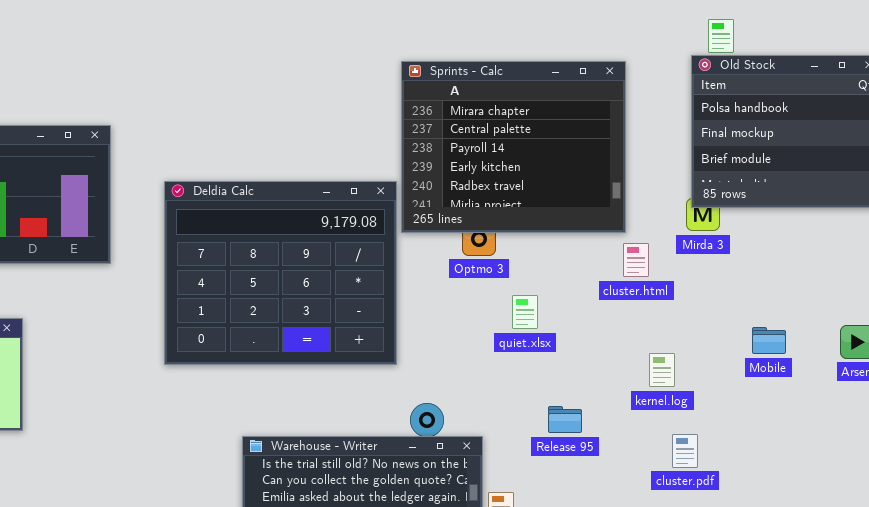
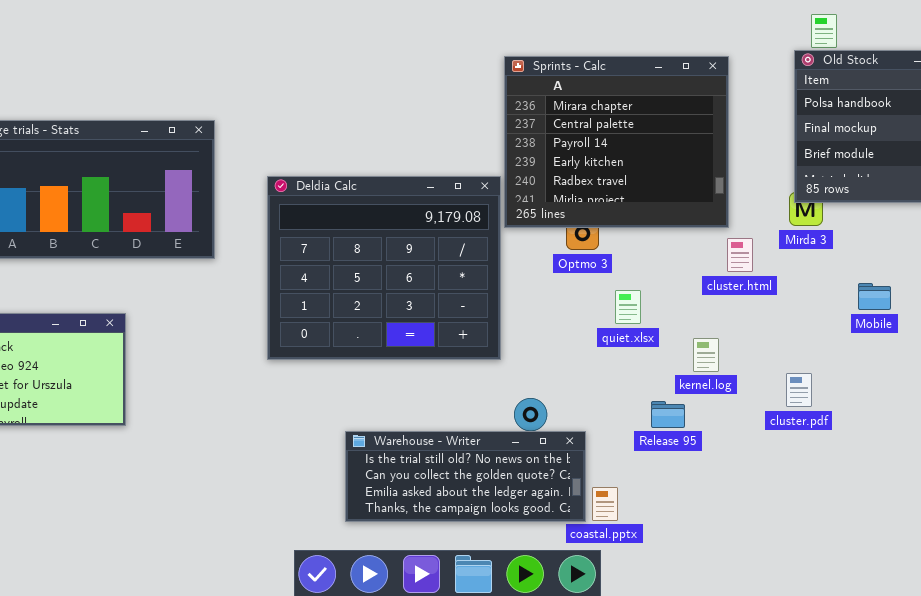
Mobile: [752,327,786,354] -> [858,283,891,310], moved
kernel.log: [649,353,675,387] -> [693,338,719,372], moved
cluster.pdf: [672,434,698,468] -> [786,373,812,407], moved

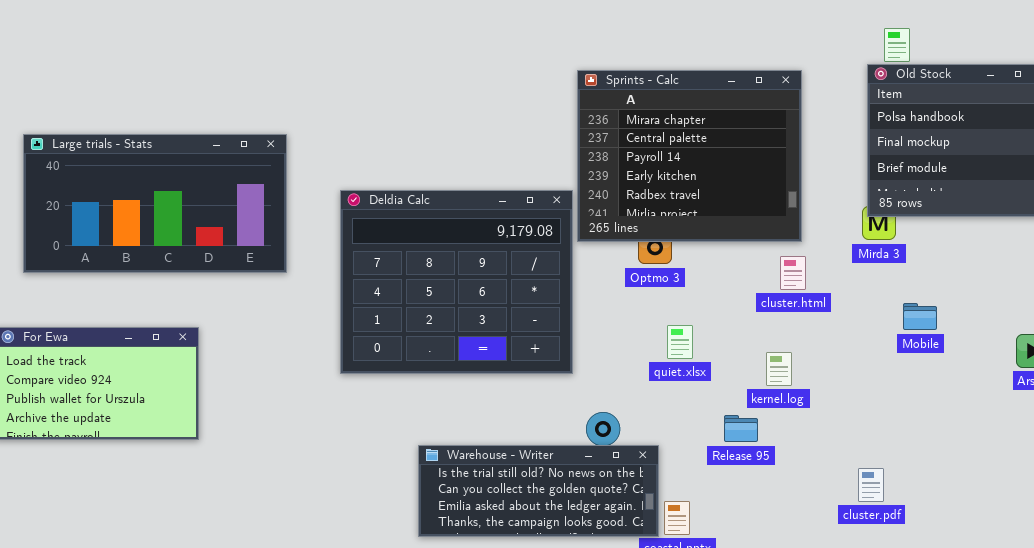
cluster.html: [727,238,753,272] -> [780,256,806,290], moved
Mobile: [858,283,891,310] -> [903,303,937,330], moved
quiet.xlsx: [615,290,641,324] -> [667,325,693,359], moved
cluster.pdf: [786,373,812,407] -> [858,468,884,502], moved

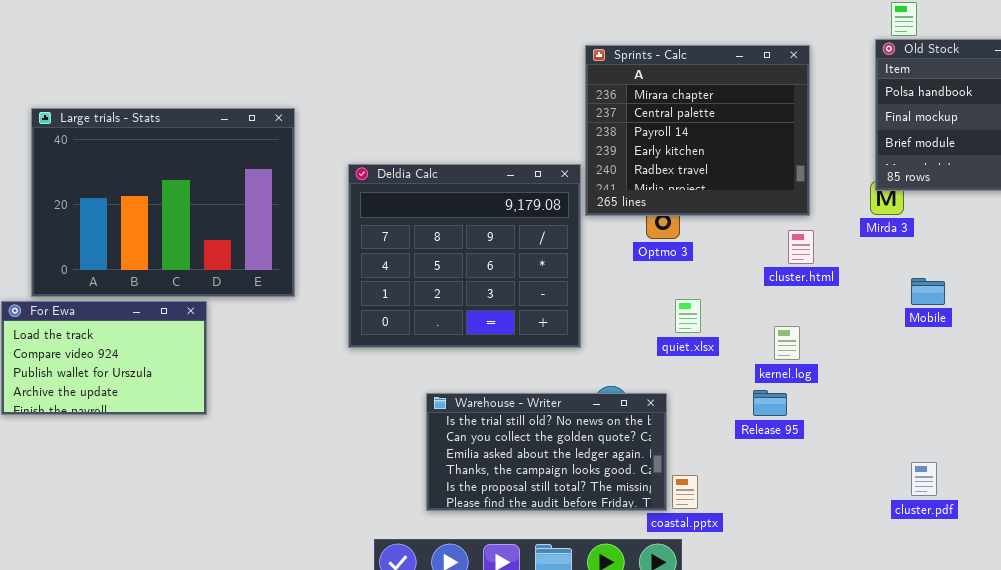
Large trials - Stats: [23,134,287,273] -> [31,108,295,297], resized
Release 95: [724,415,758,442] -> [753,390,787,416], moved
Warehouse - Writer: [418,445,659,537] -> [426,393,667,511], resized
cluster.pdf: [858,468,884,502] -> [911,462,937,496], moved

